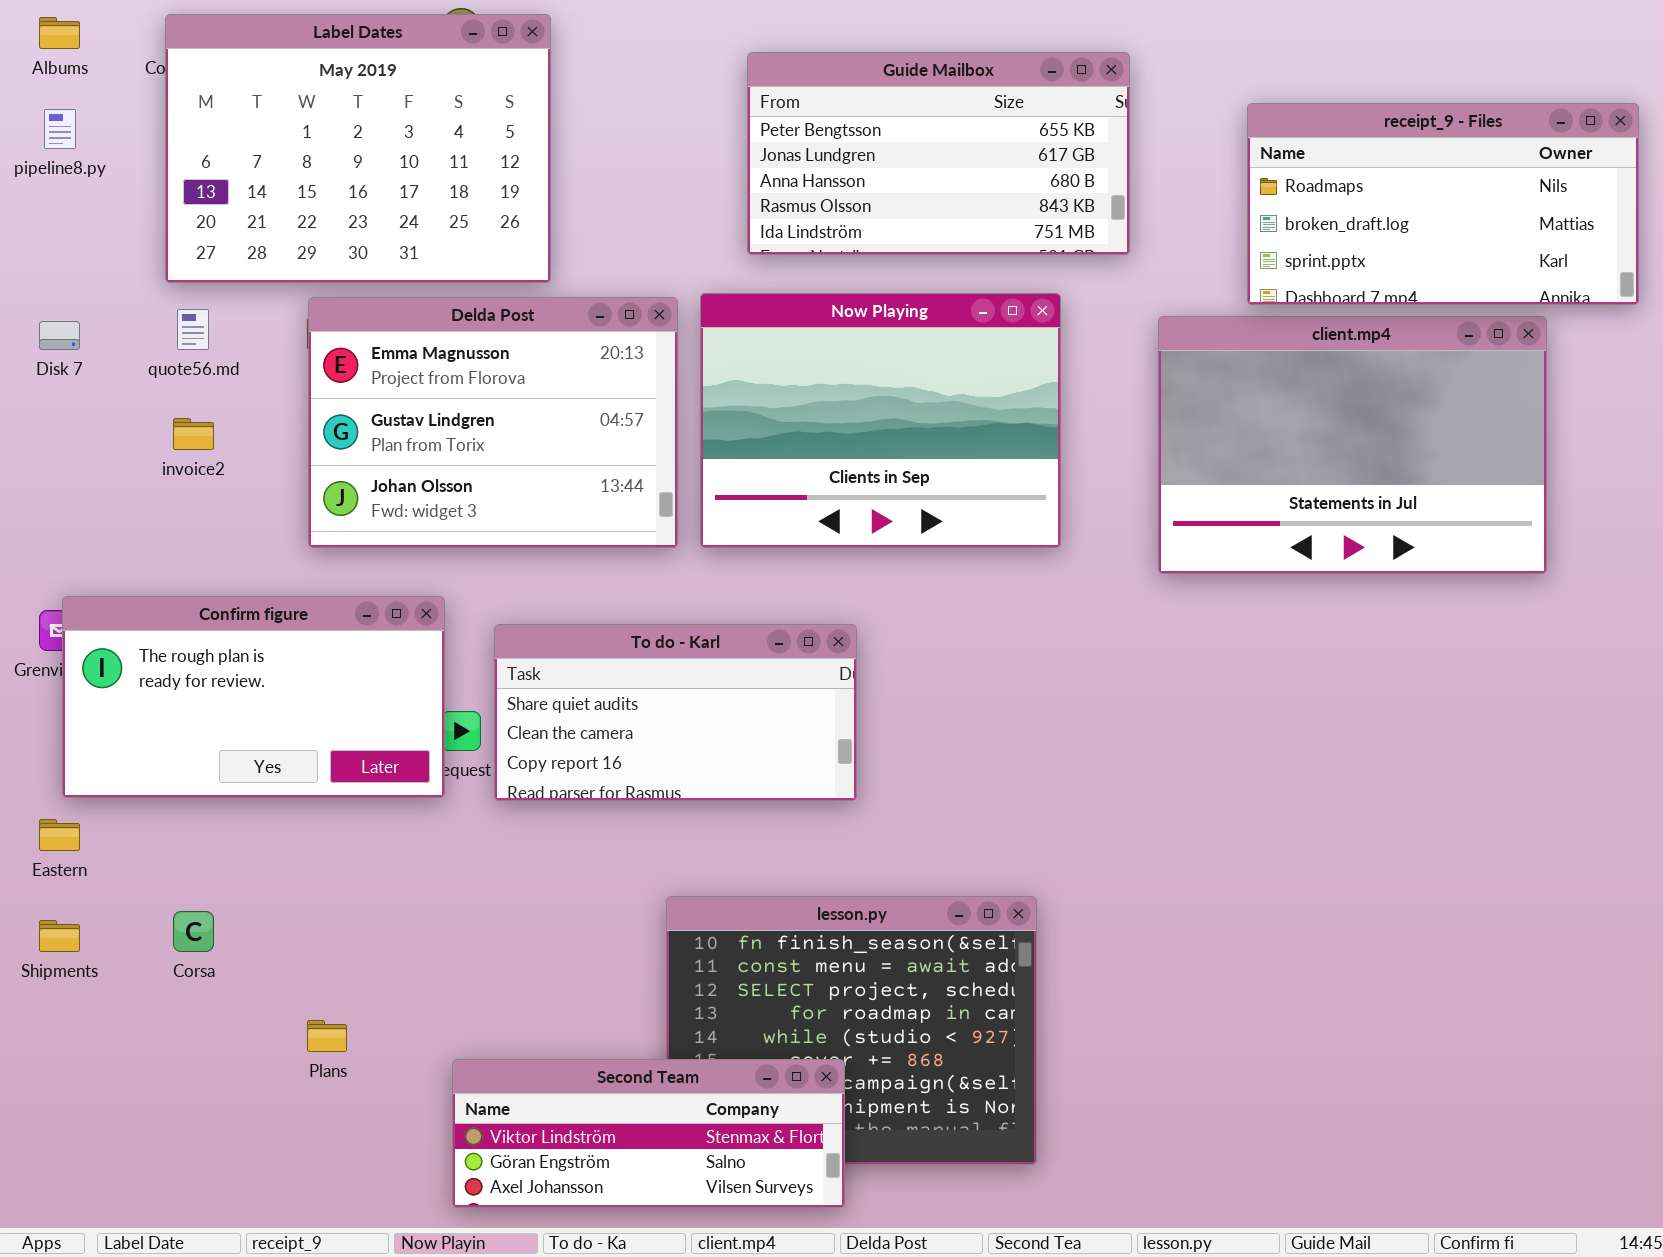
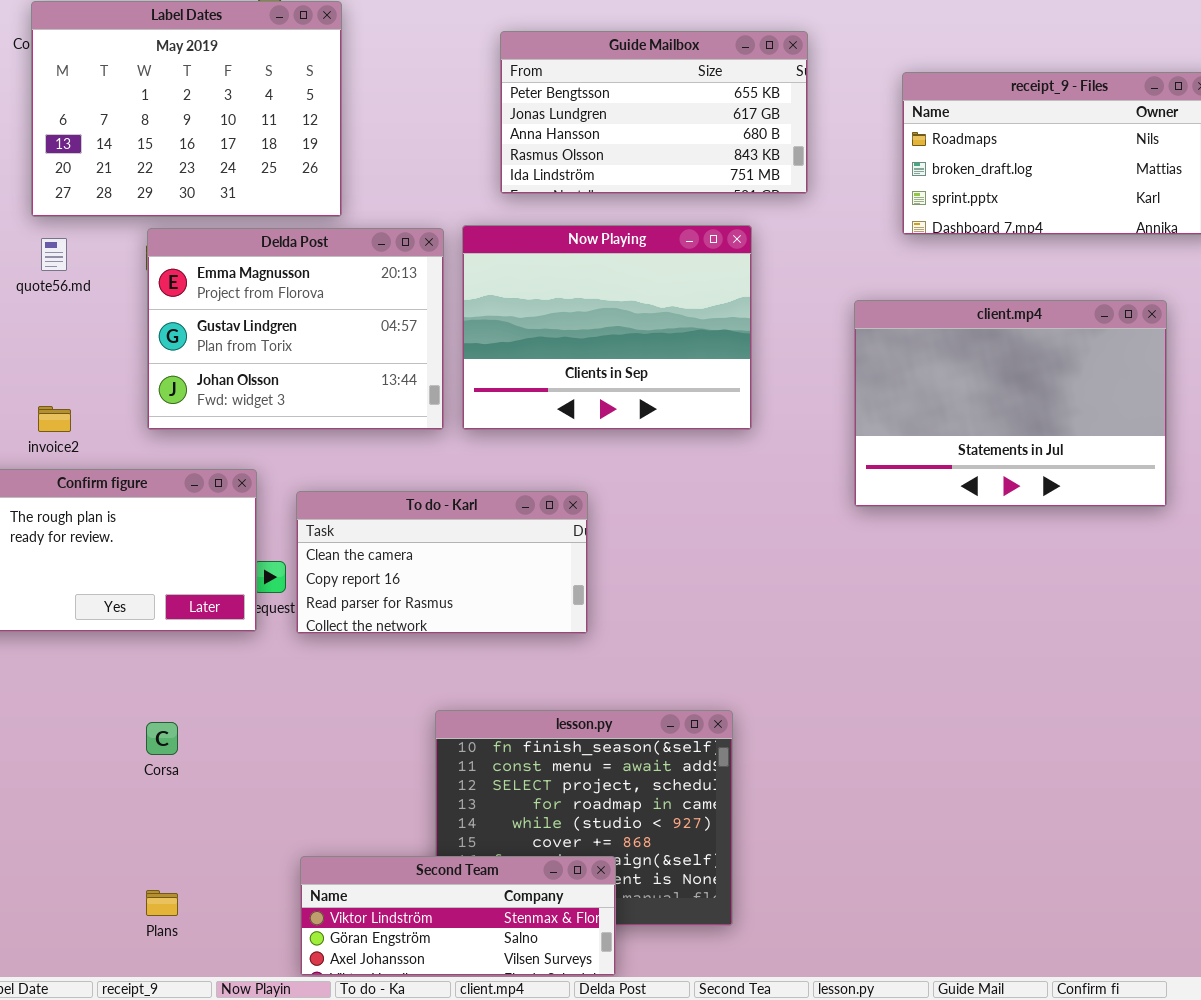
client.mp4: [1158,316,1547,574] -> [854,300,1167,507], moved
invoice2: [173,418,214,450] -> [38,406,71,432], moved
To do - Karl: [494,624,857,801] -> [296,491,588,634], scrolled down 1 row
Corsa: [173,911,214,952] -> [146,722,178,755], moved
Plans: [307,1020,347,1052] -> [146,890,178,916], moved
Second Team: [452,1059,845,1208] -> [300,856,616,976], moved

